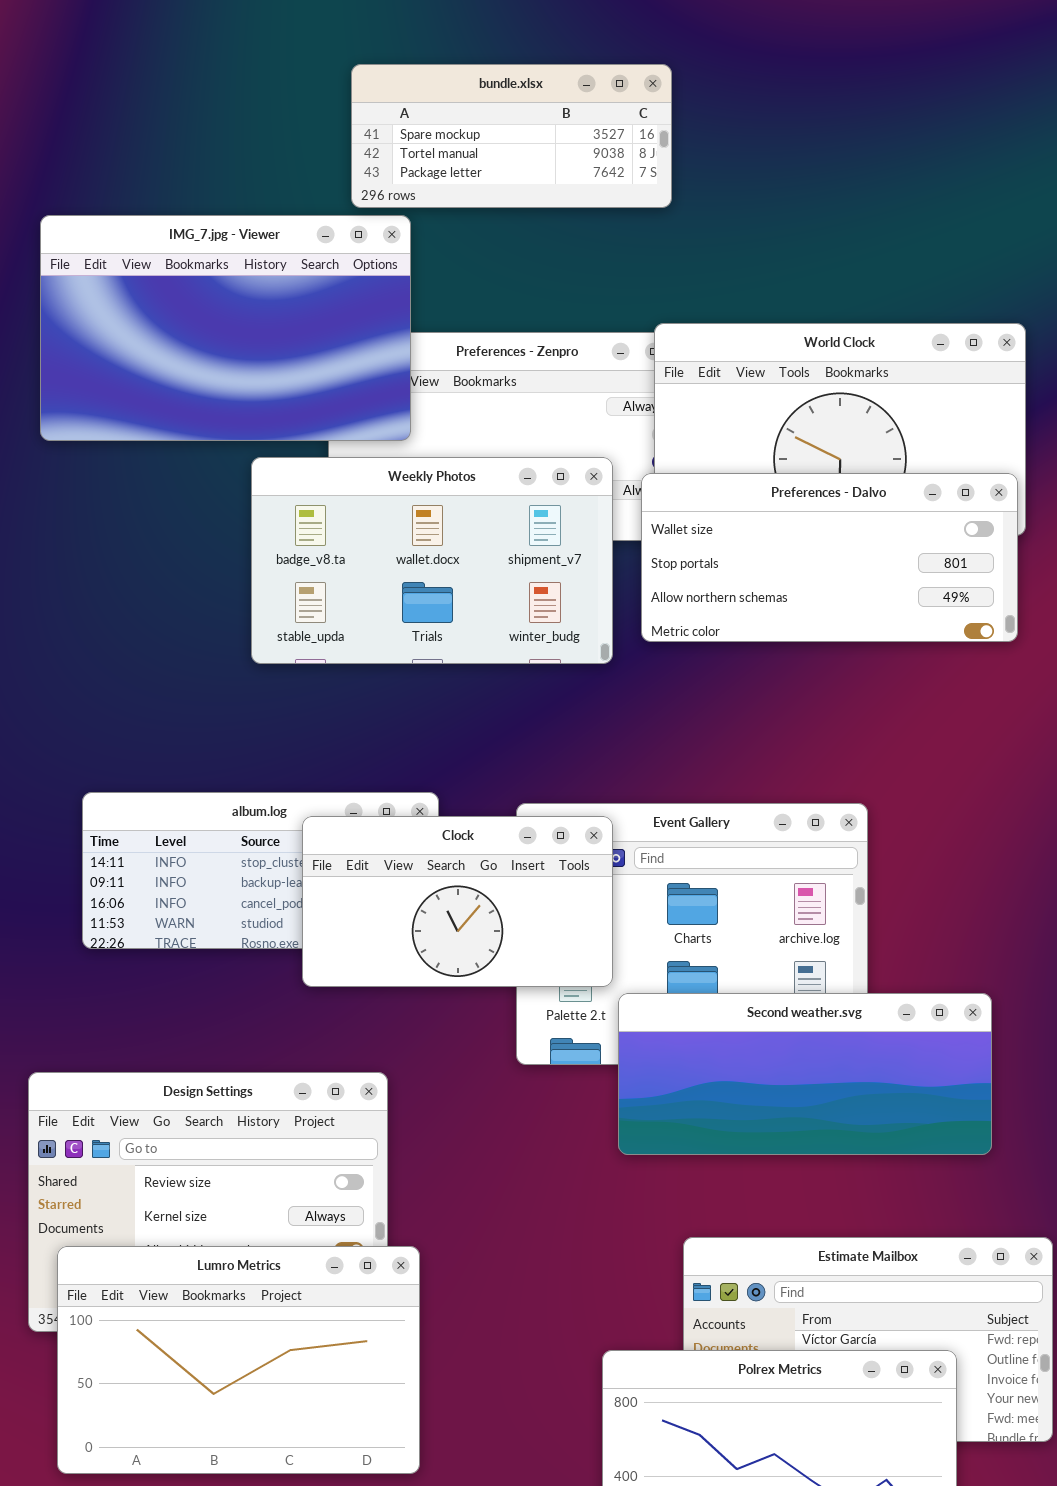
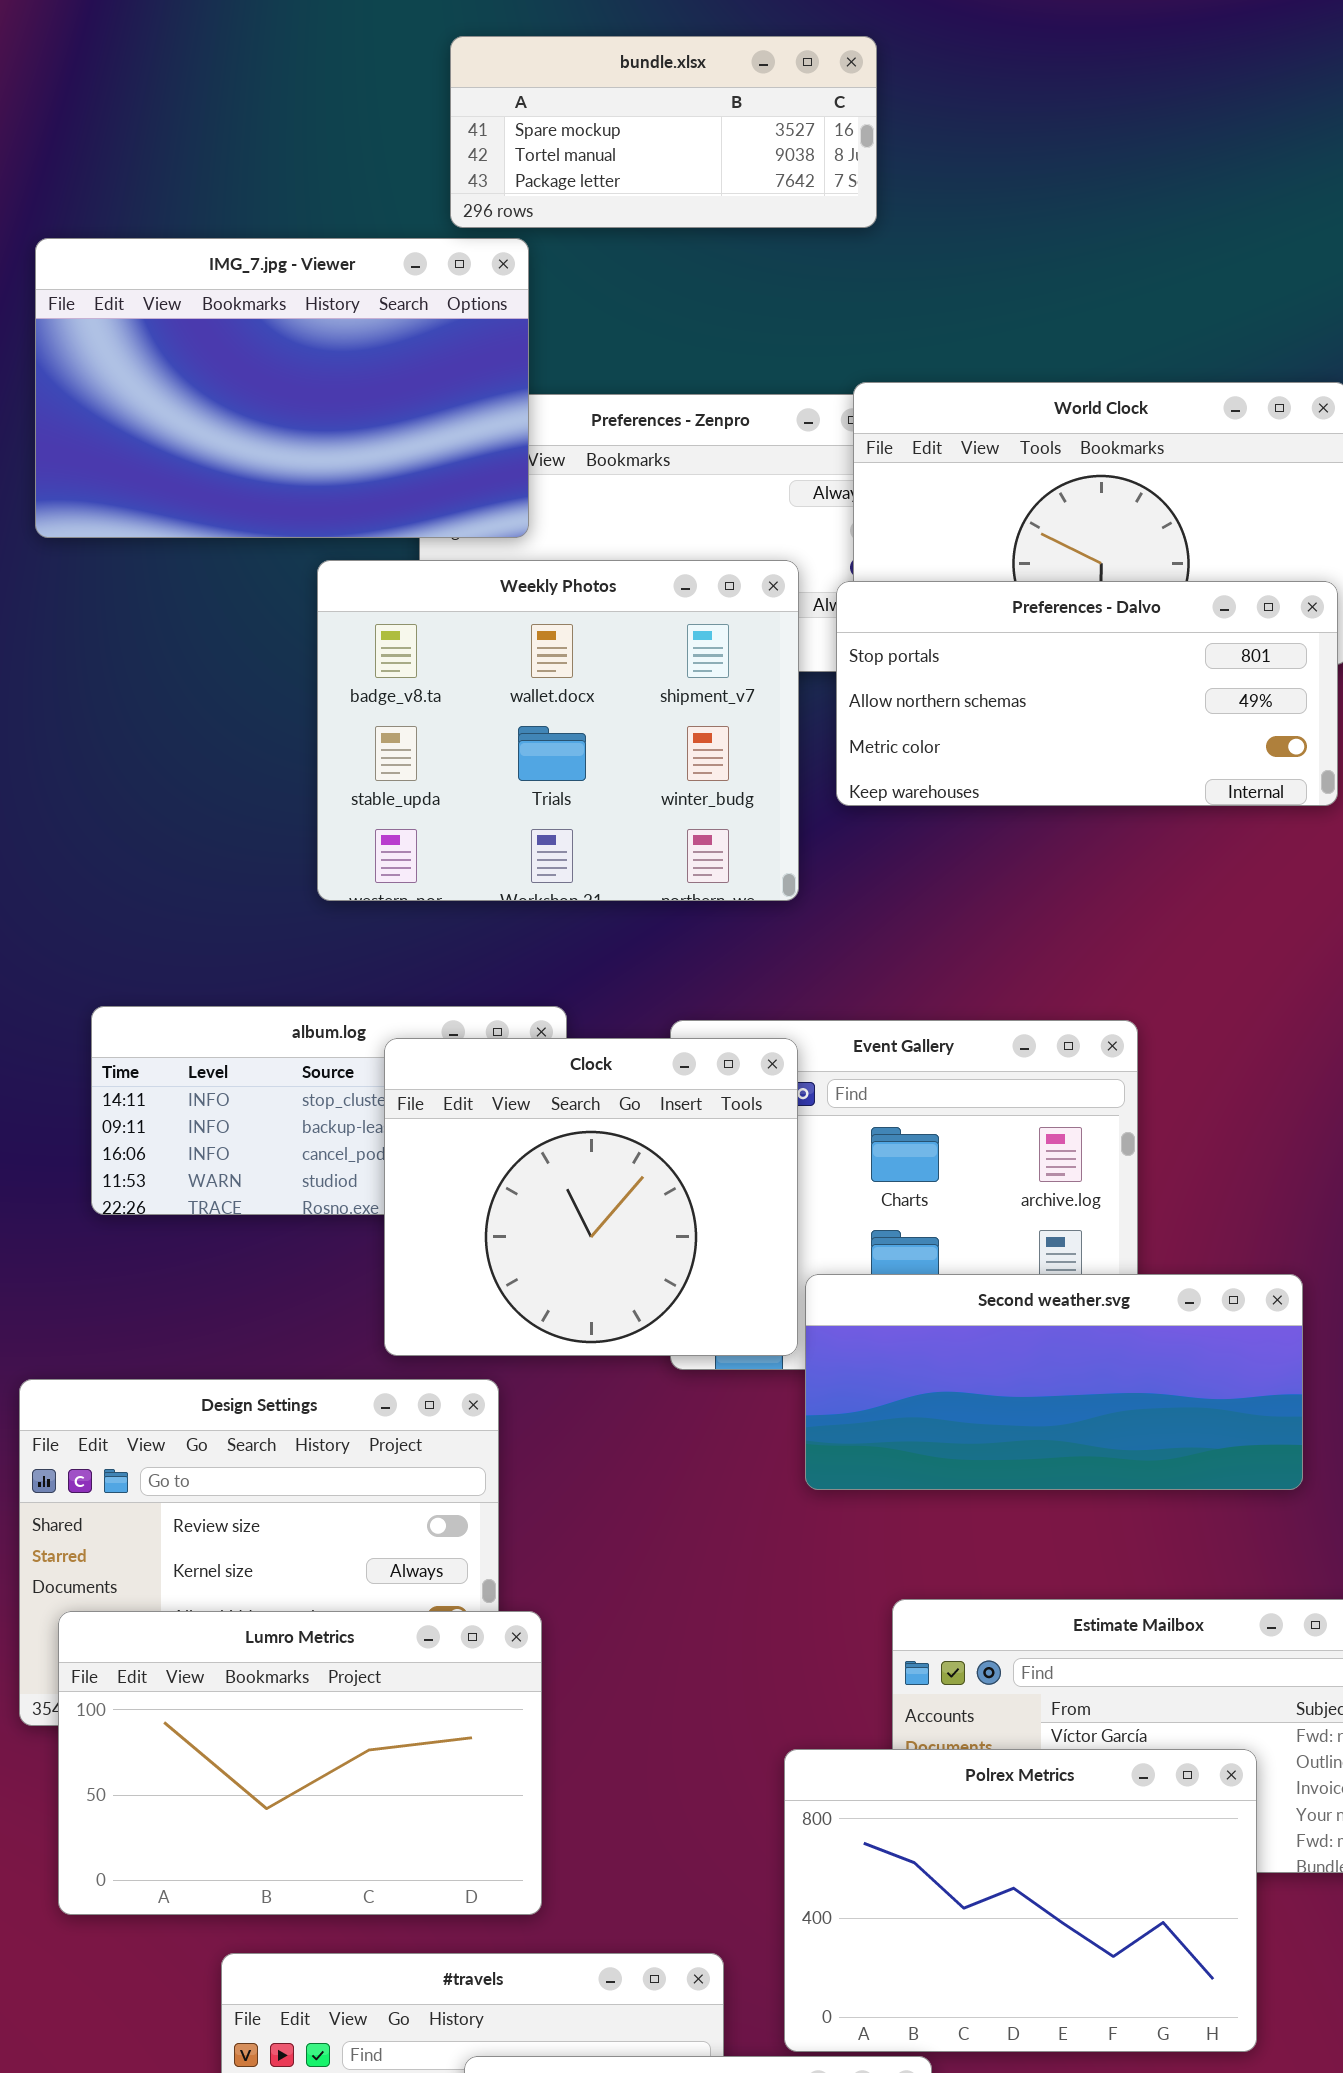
Weekly Photos: [251,457,613,664] -> [317,560,799,901], resized
Preferences - Dalvo: [641,473,1018,642] -> [836,581,1338,806], scrolled down 1 row
Clock: [302,816,613,987] -> [384,1038,798,1356], resized

